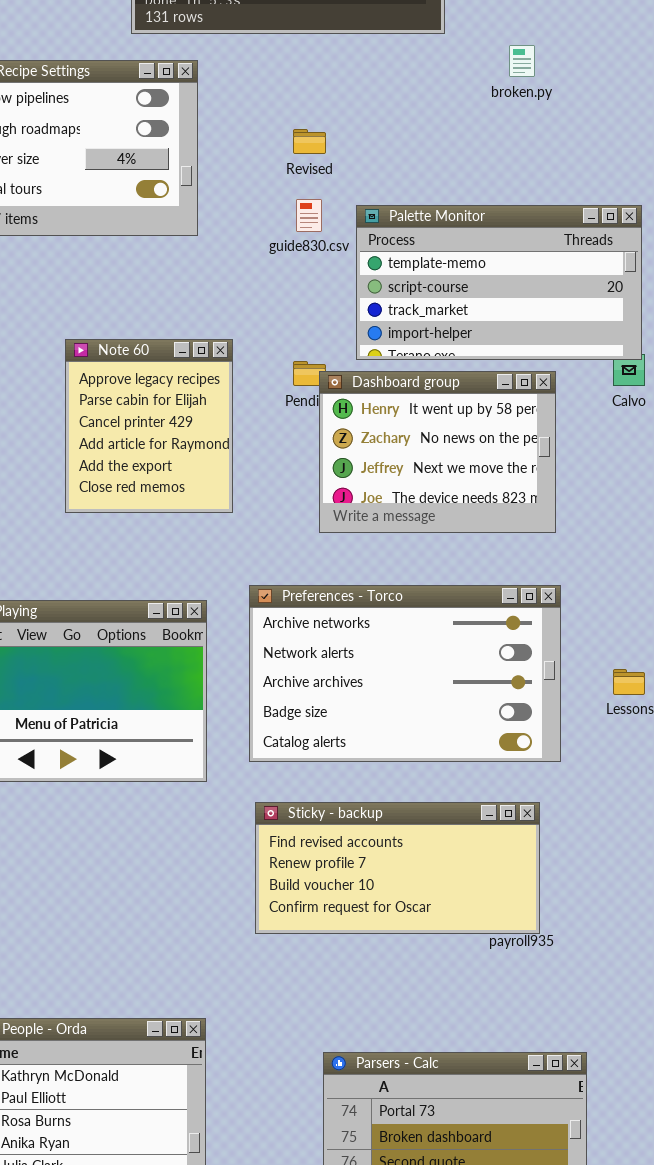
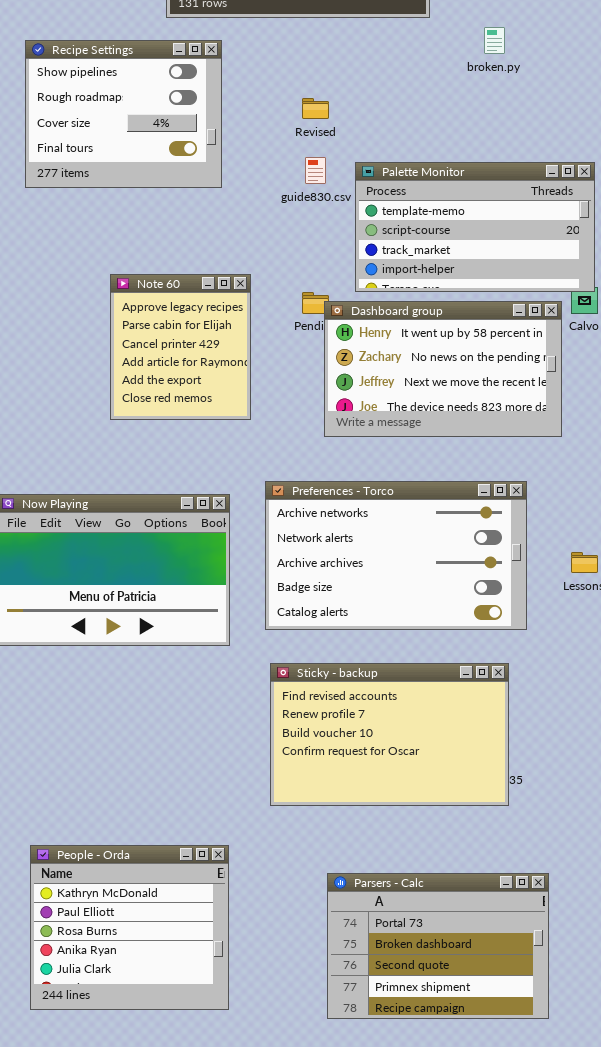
Dashboard group: [319,371,556,533] -> [324,301,562,437], resized
Sticky - backup: [255,802,540,934] -> [270,663,509,806], resized

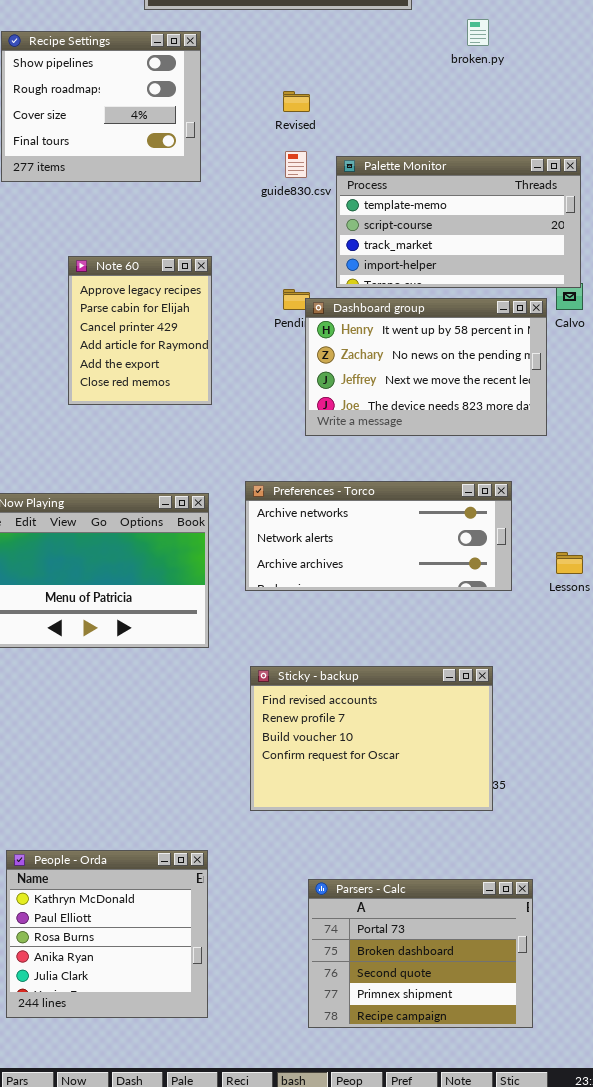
Note 60: [110,274,251,420] -> [68,256,212,405], moved
Preferences - Torco: [265,481,527,630] -> [245,481,512,591], resized

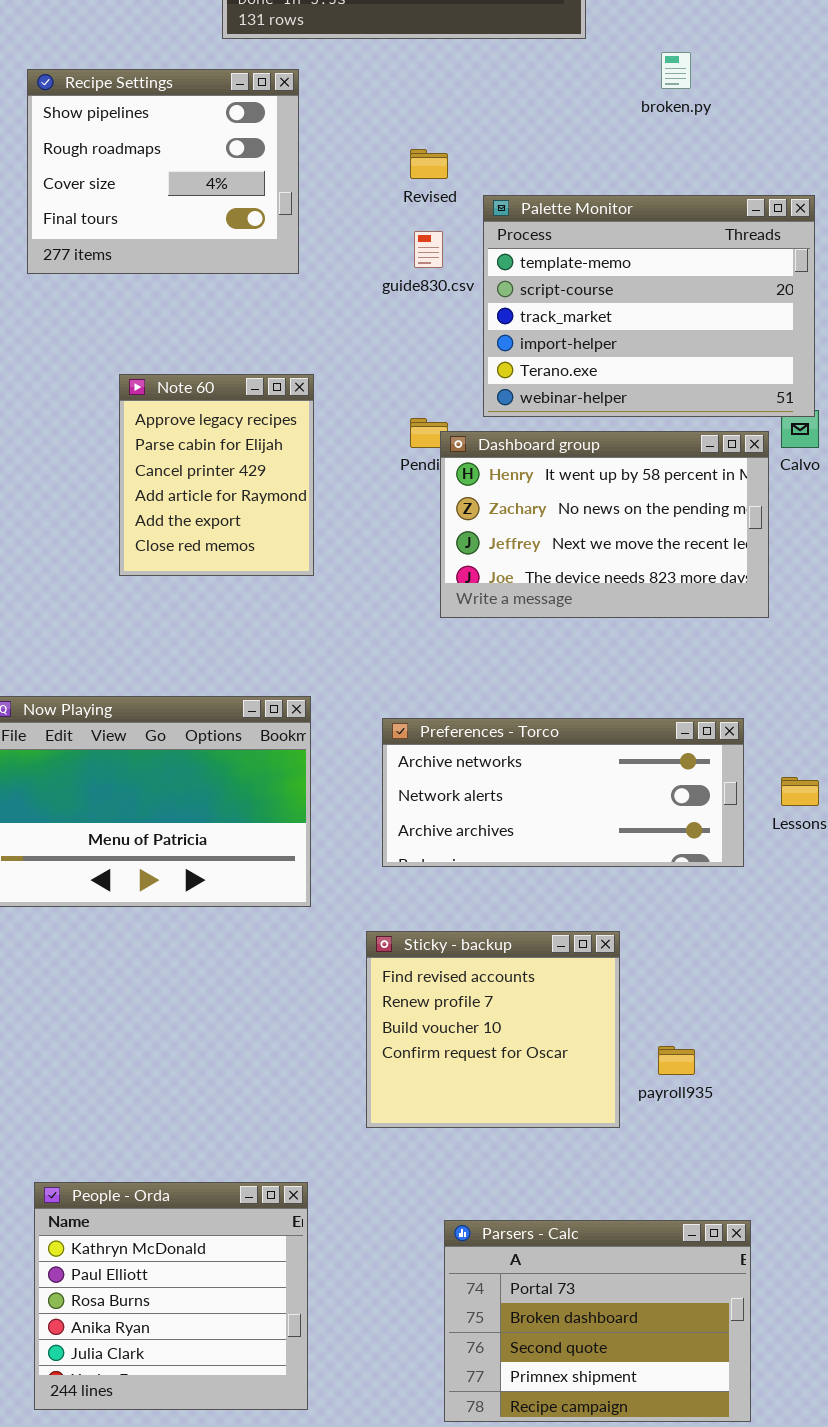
Palette Monitor: [336,156,581,288] -> [483,195,815,417], resized
Preferences - Torco: [245,481,512,591] -> [382,718,744,867], moved
Sticky - backup: [250,666,493,811] -> [366,931,620,1128], resized

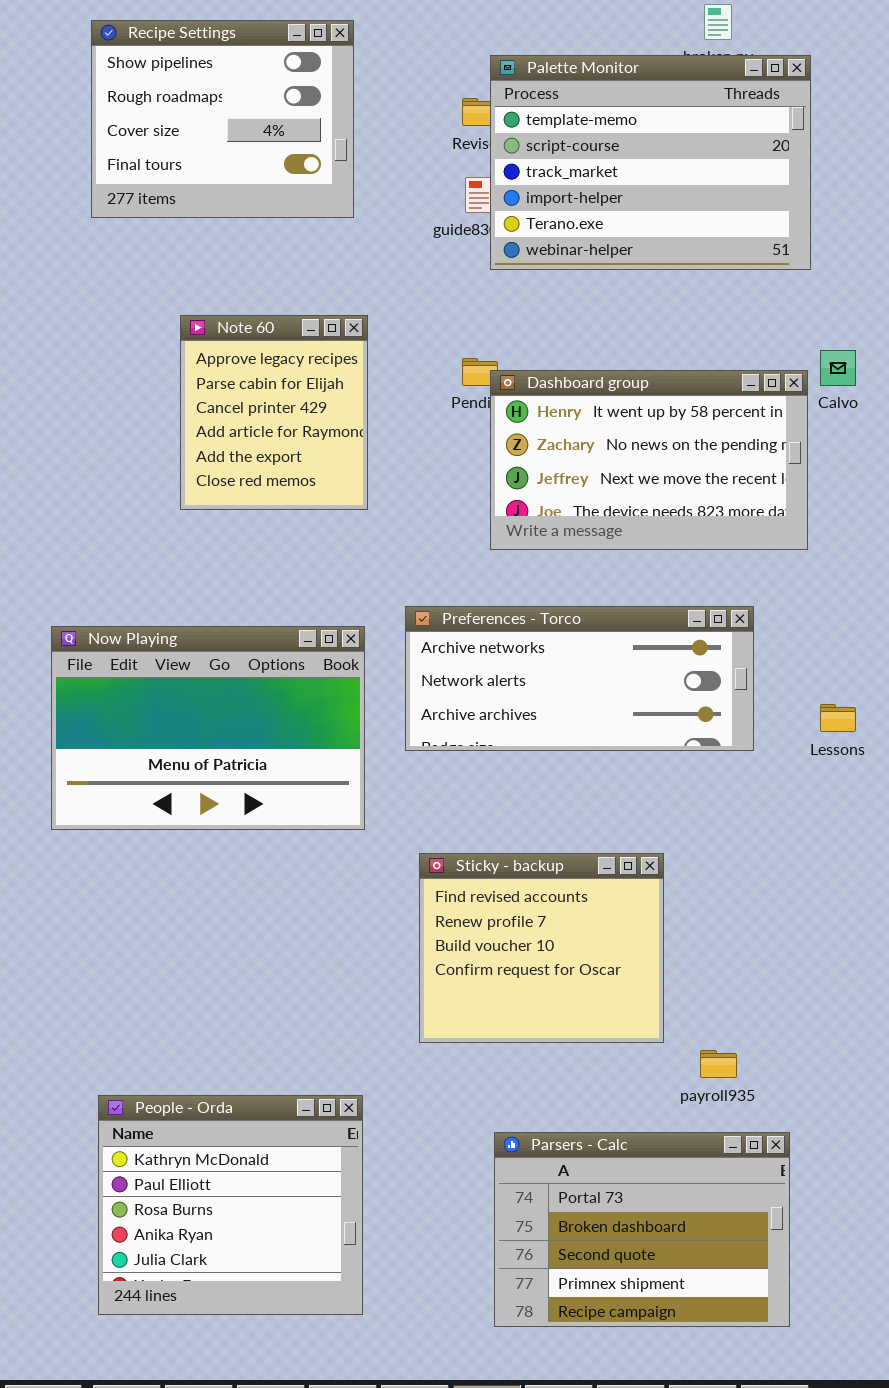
Palette Monitor: [483,195,815,417] -> [490,55,811,270], moved
Preferences - Torco: [382,718,744,867] -> [405,606,754,751], moved
payroll935: [658,1046,695,1075] -> [700,1050,737,1078], moved

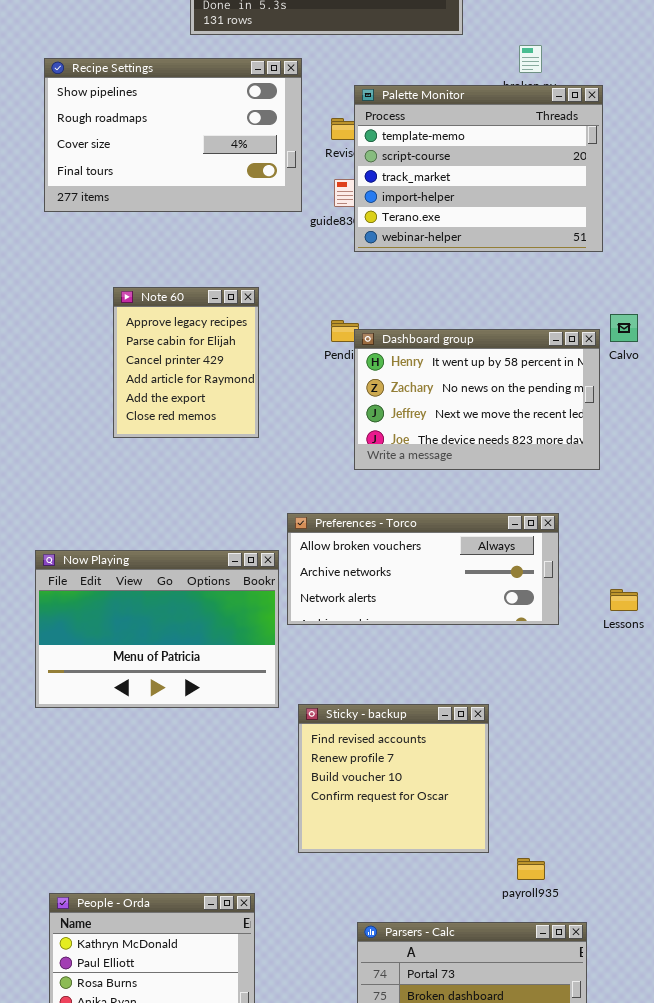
Recipe Settings: [91,20,354,218] -> [44,58,302,212], resized
Preferences - Torco: [405,606,754,751] -> [287,513,559,625], scrolled up 1 row
Now Playing: [51,626,365,830] -> [35,550,279,708], moved

